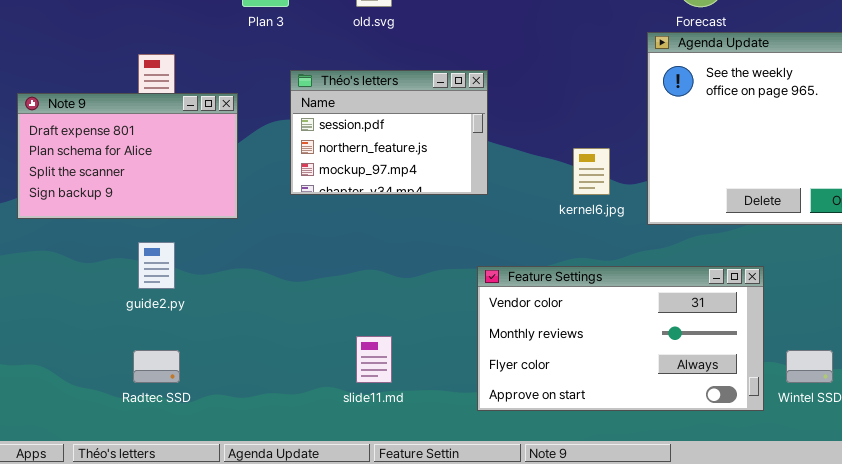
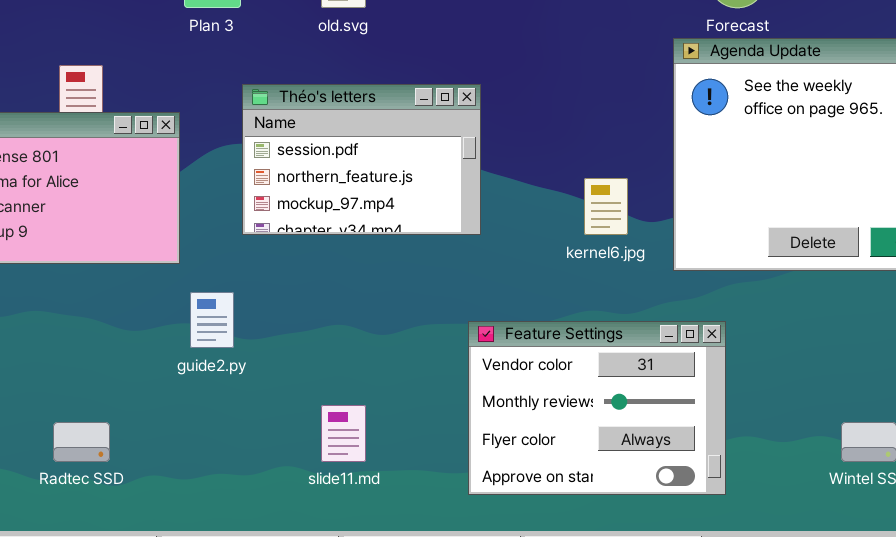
guide2.py: [138,242,175,289] -> [190,292,234,348], moved
Feature Settings: [477,266,764,411] -> [468,321,726,495], resized

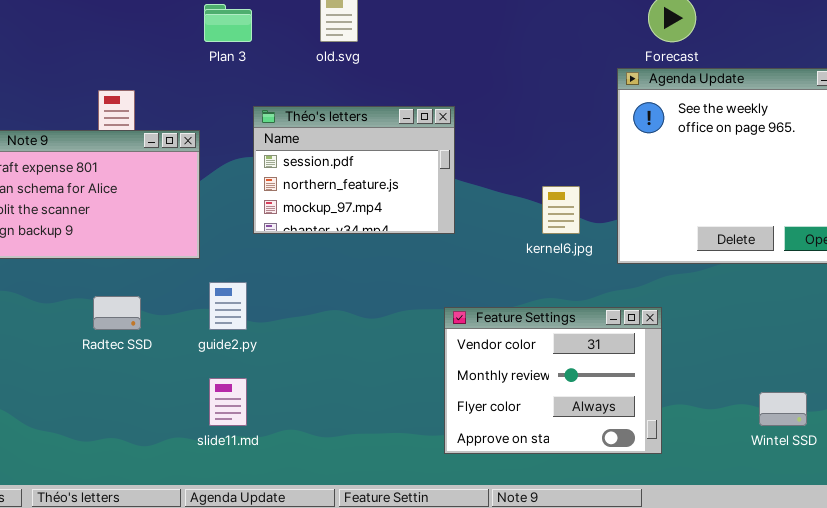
slide11.md: [321,405,366,462] -> [209,378,247,426], moved
Radtec SSD: [53,422,110,462] -> [93,296,141,330], moved

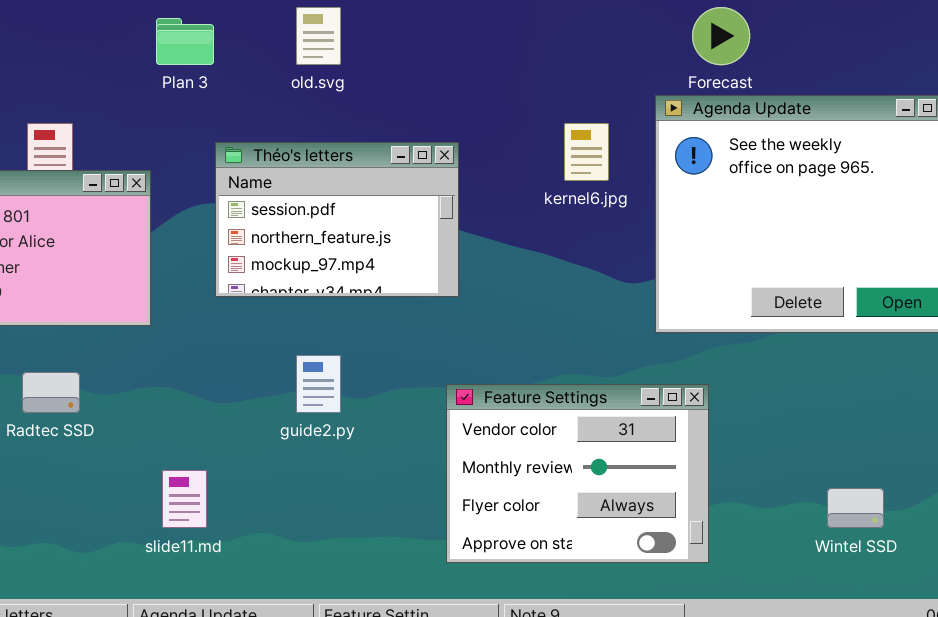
kernel6.jpg: [542,186,580,234] -> [564,123,609,181], moved
guide2.py: [209,282,247,330] -> [296,355,341,413], moved

